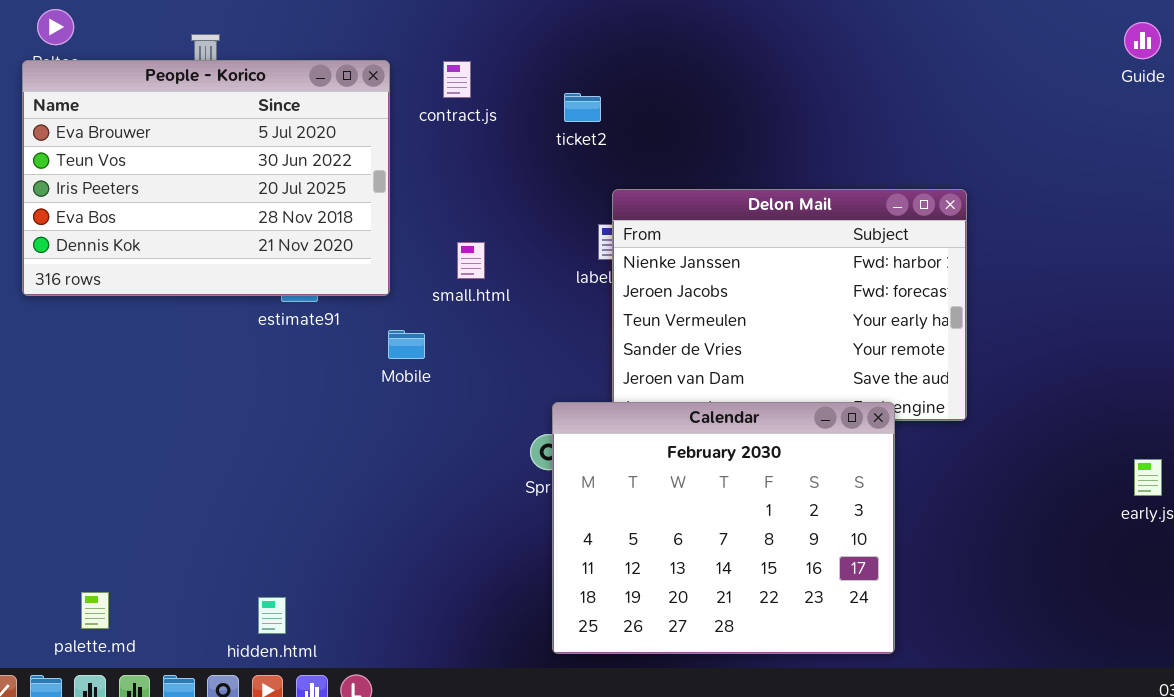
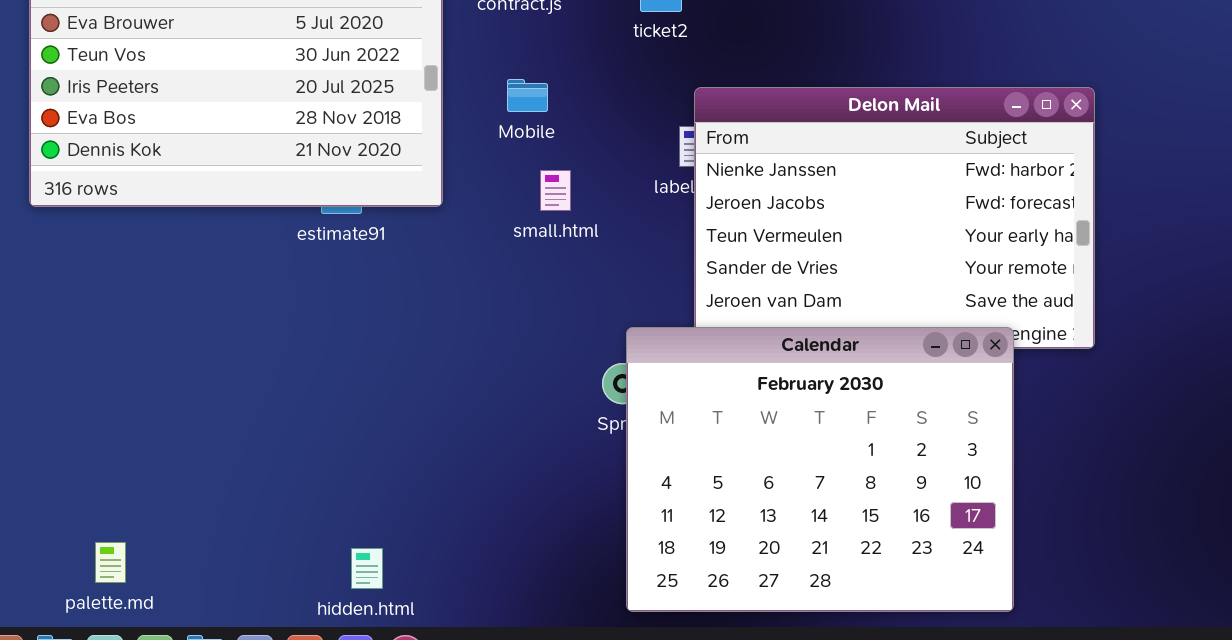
small.html: [457,242,485,279] -> [540,170,571,211], moved
Mobile: [388,330,425,359] -> [507,79,548,112], moved
hidden.html: [258,597,286,634] -> [351,548,383,589], moved

